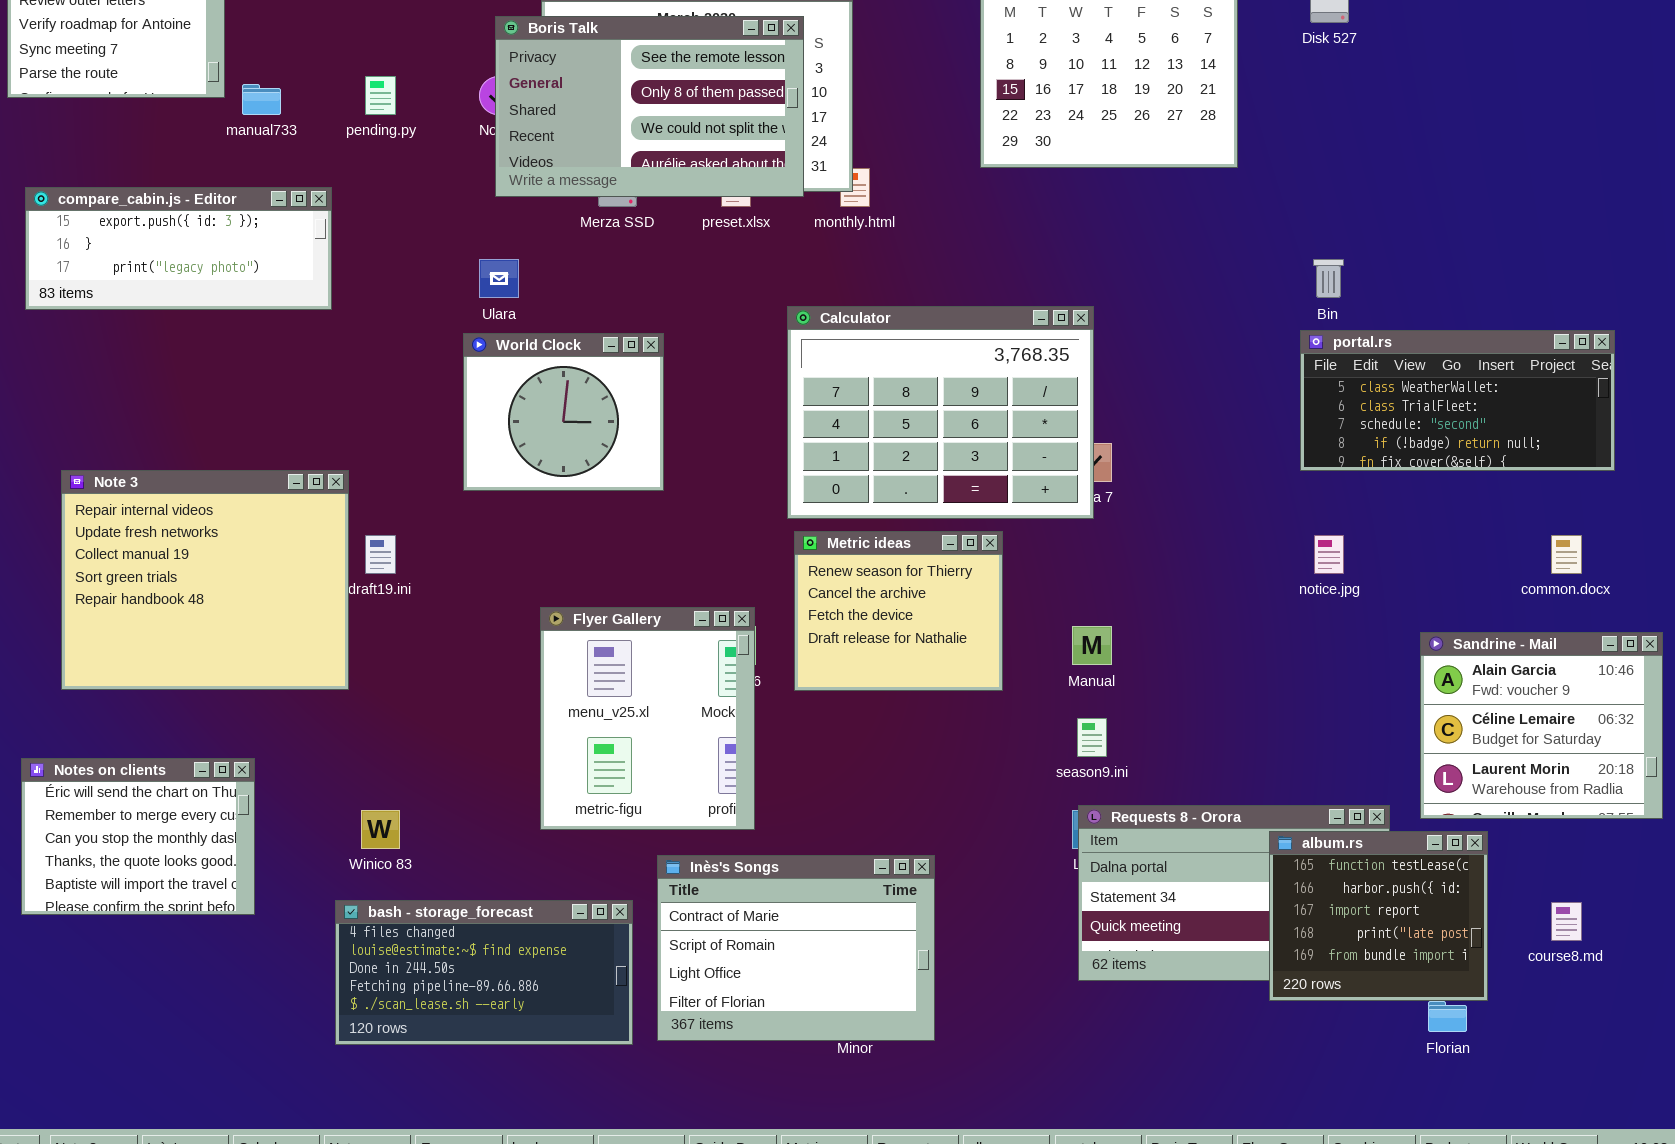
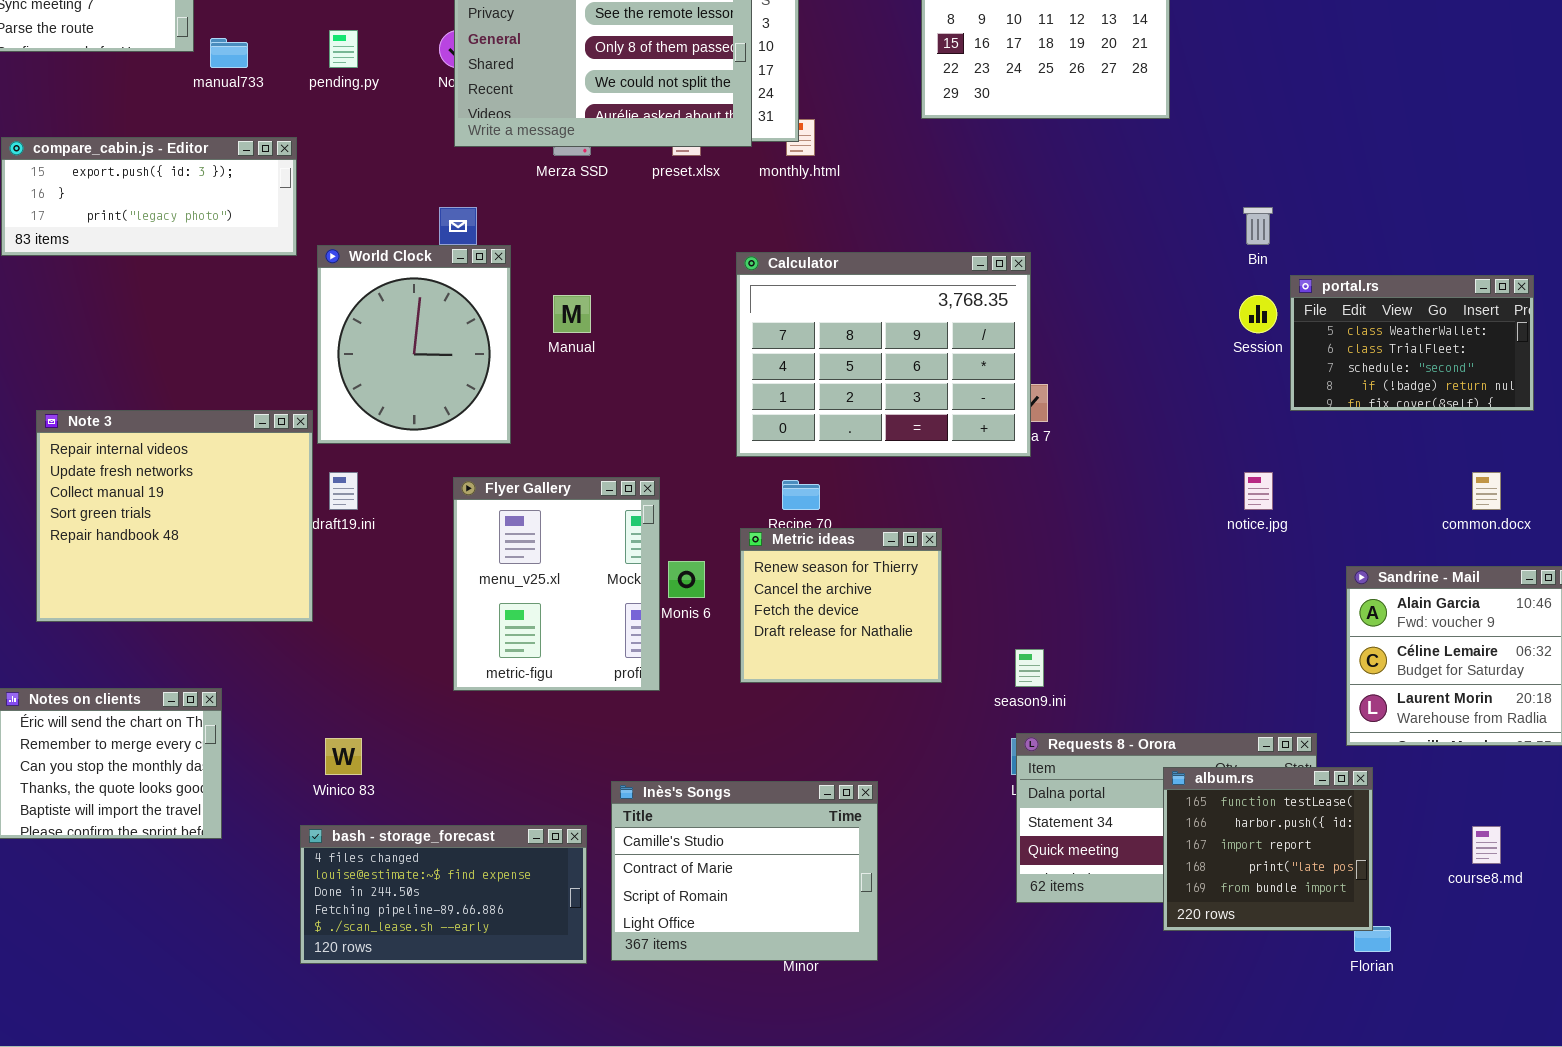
portal.rs: [1300,330,1615,471] -> [1290,275,1534,411], resized
World Clock: [463,333,664,491] -> [317,245,511,444], moved, resized
Metric ideas: [794,531,1003,691] -> [740,528,942,683], moved
Flyer Gallery: [540,607,755,830] -> [453,477,660,691], moved
Manual: [1072,626,1112,665] -> [553,295,591,333], moved
album.rs: [1269,831,1488,1001] -> [1163,767,1373,931], moved
Inès's Songs: [657,855,935,1041] -> [611,781,878,961], scrolled up 1 row

